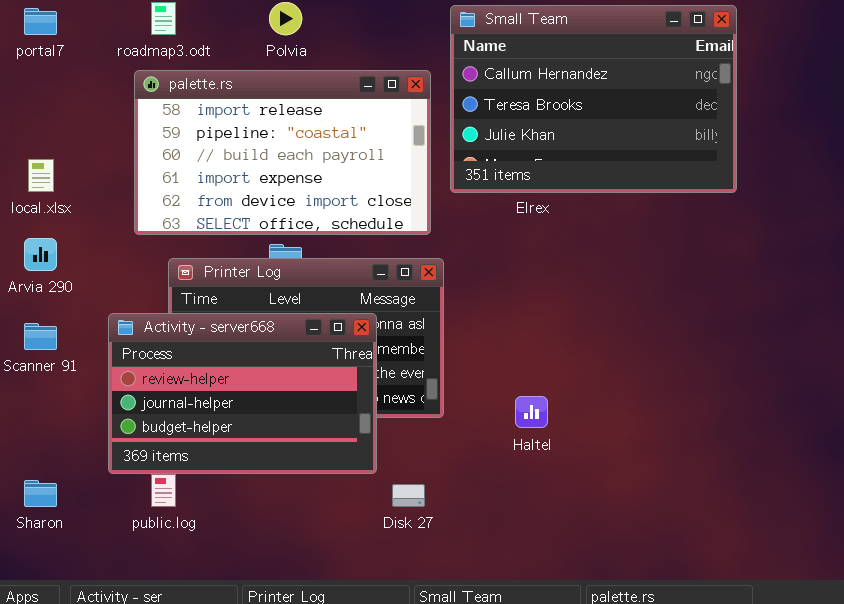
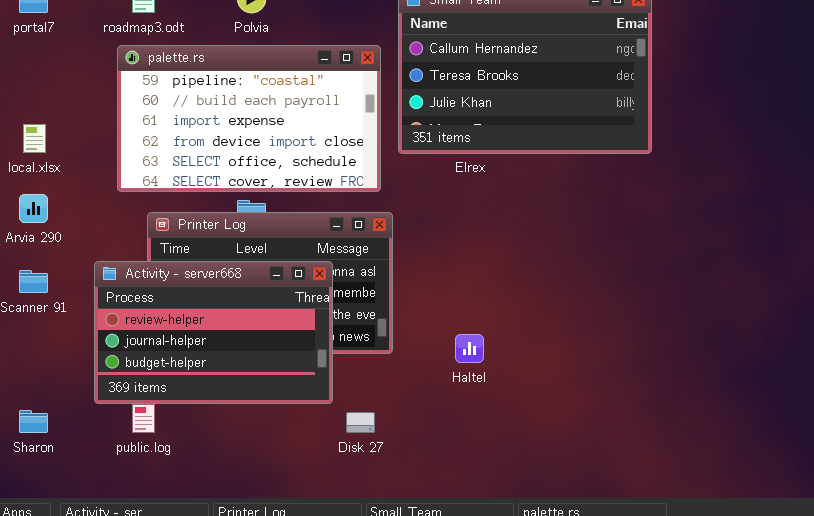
palette.rs: [134,70,431,235] -> [117,45,381,192], scrolled down 1 row

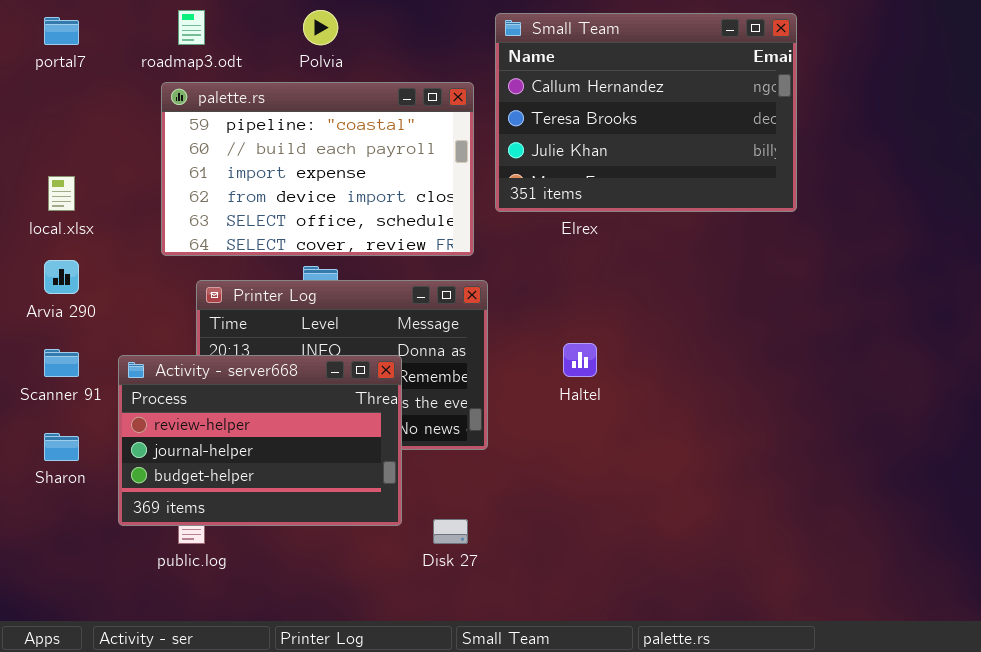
Activity - server668: [94,261,333,404] -> [118,355,402,526], moved
Haltel: [455,334,484,363] -> [563,343,597,377], moved
Sharon: [19,410,48,433] -> [44,433,79,461], moved

